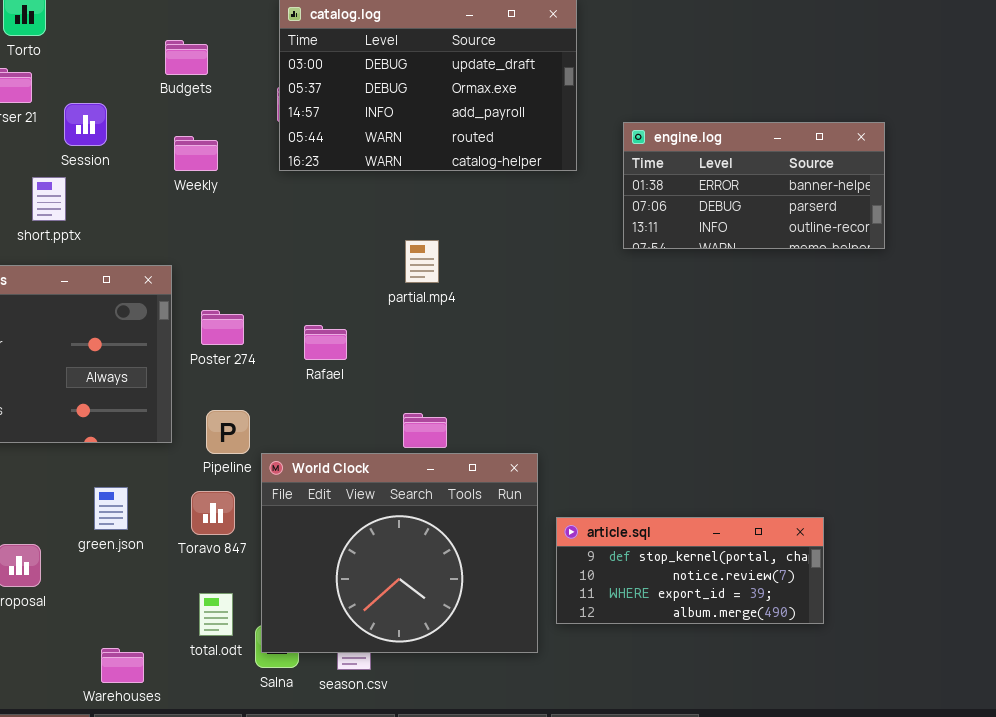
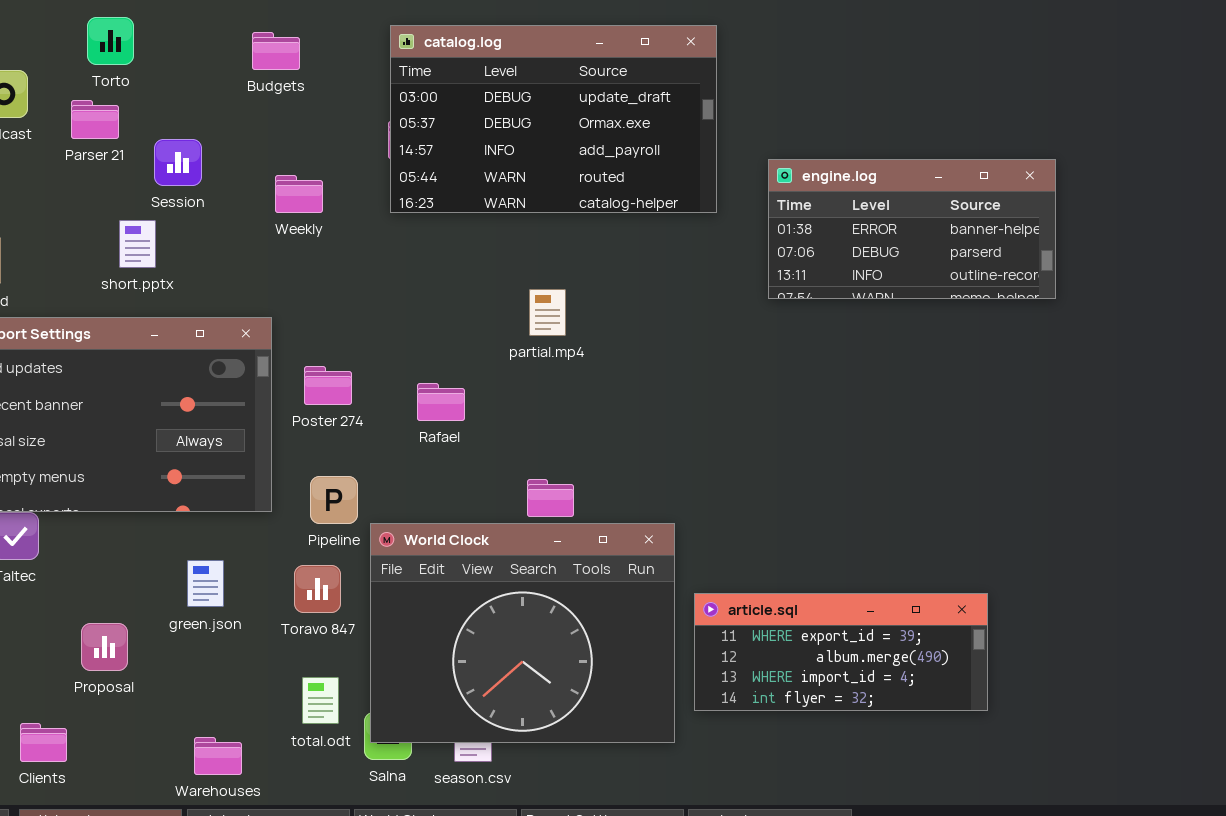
Budgets: [165,40,208,75] -> [252,32,300,70], moved
article.sql: [556,517,824,624] -> [694,593,988,711], scrolled down 2 rows

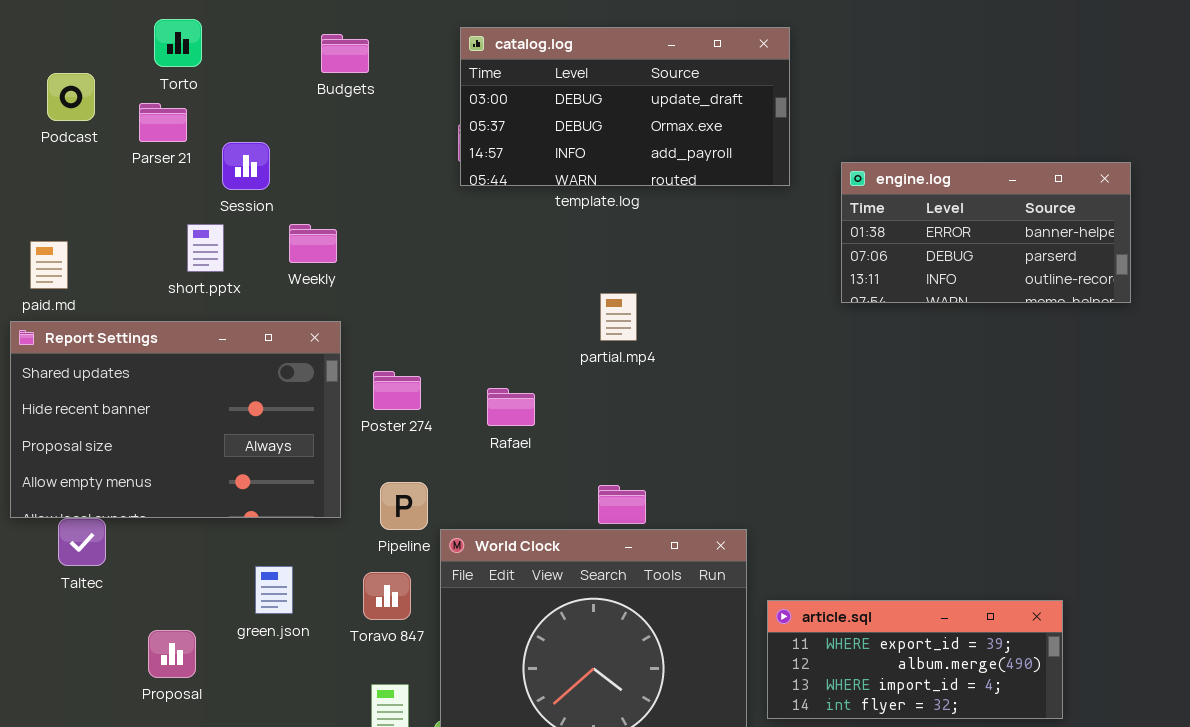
catalog.log: [390,25,717,213] -> [460,27,790,186], resized
Weekly: [275,175,323,213] -> [289,224,337,263], moved

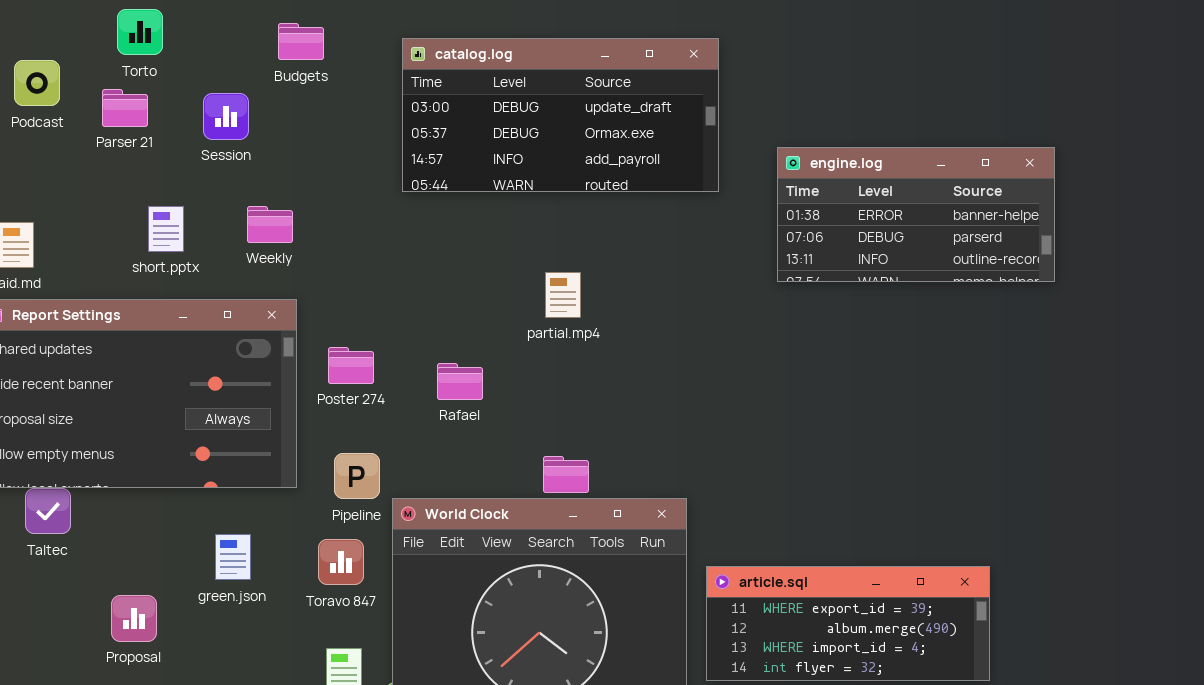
catalog.log: [460,27,790,186] -> [402,38,719,192], moved
Session: [222,142,270,190] -> [203,93,249,140], moved

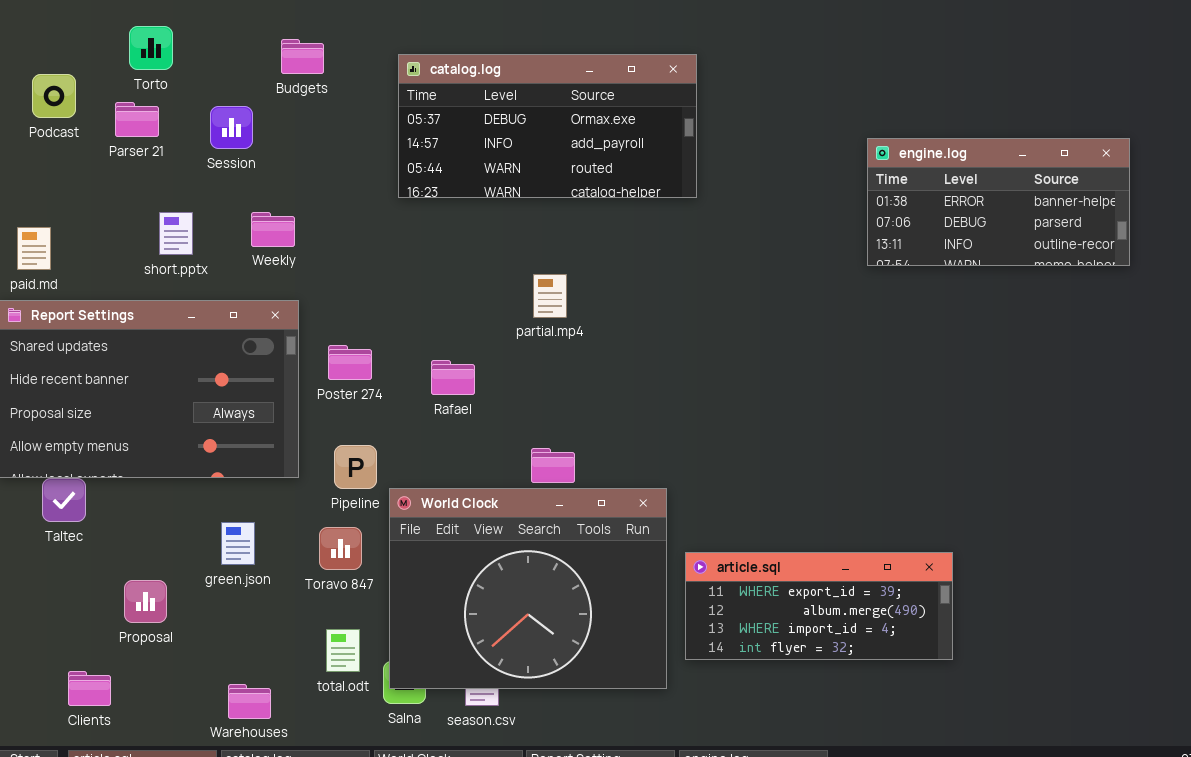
catalog.log: [402,38,719,192] -> [398,54,697,198], scrolled down 1 row
engine.log: [777,147,1055,282] -> [867,138,1130,266], moved

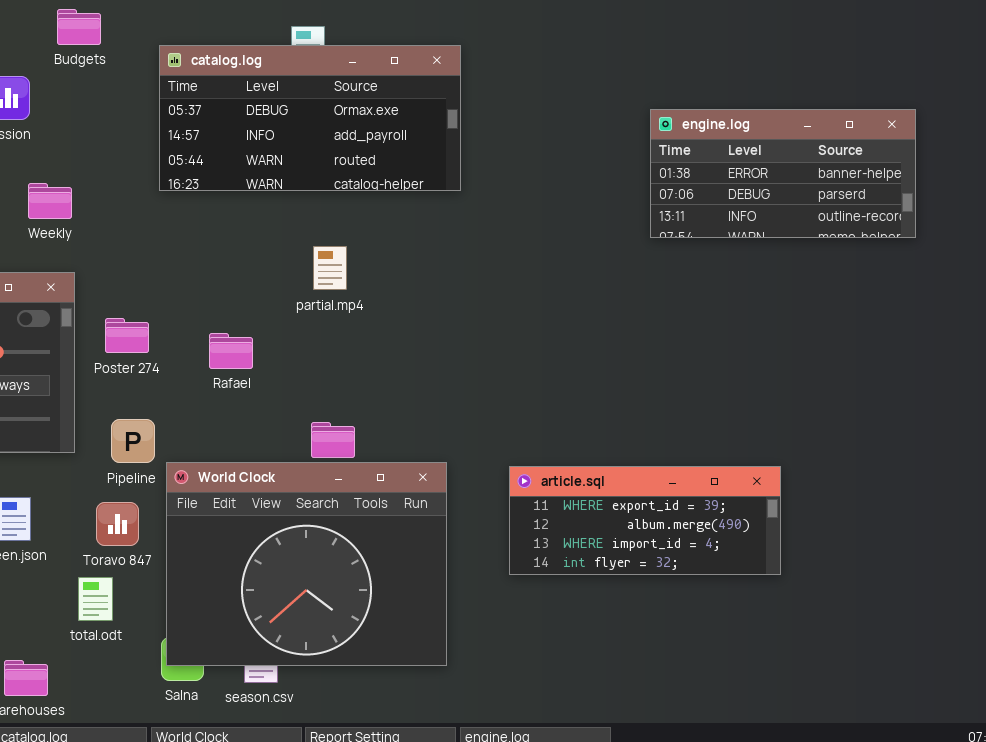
catalog.log: [398,54,697,198] -> [159,45,461,191], moved
article.sql: [685,552,953,660] -> [509,466,781,575], moved
total.odt: [326,629,360,672] -> [78,577,113,621], moved

